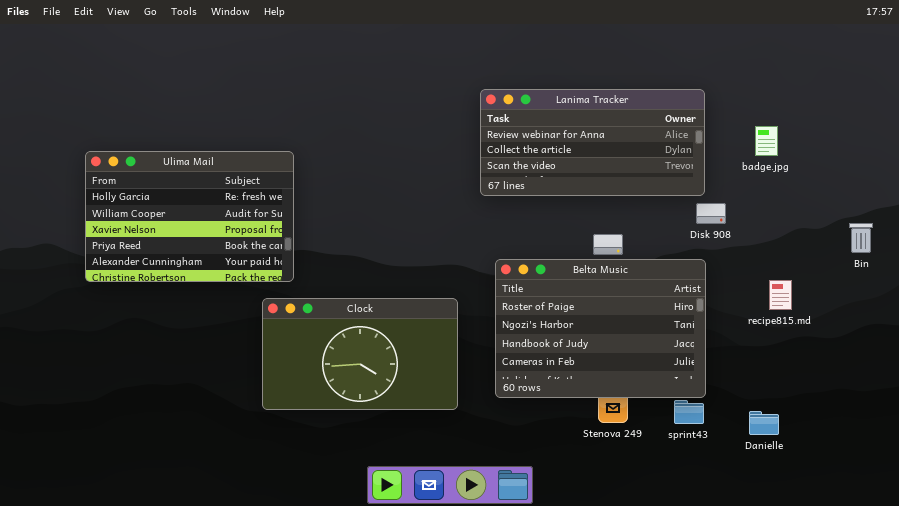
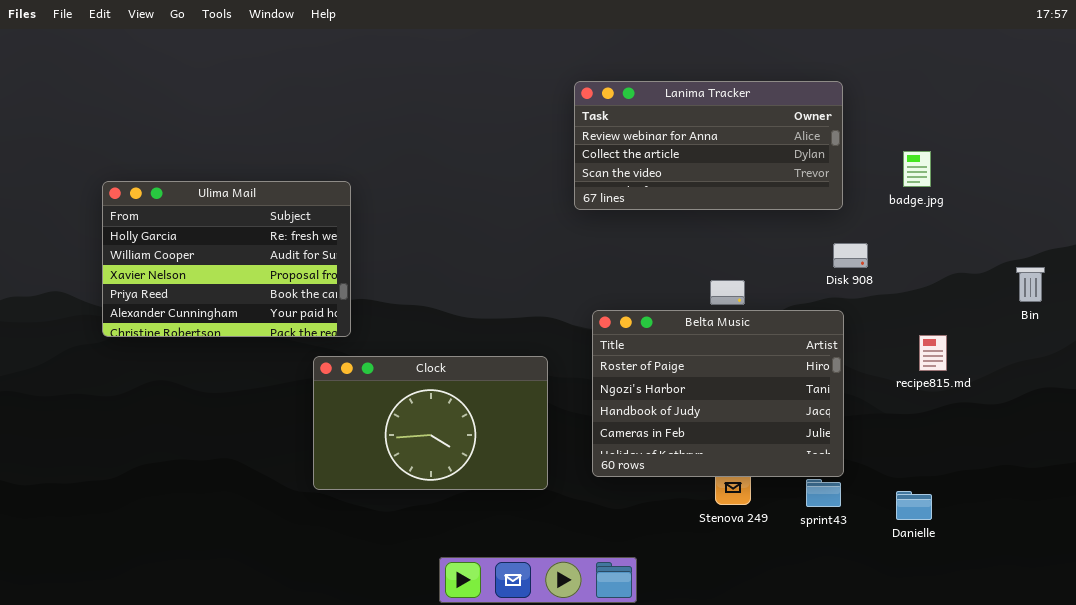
Lanima Tracker: [480,89,705,196] -> [574,81,843,210], moved

